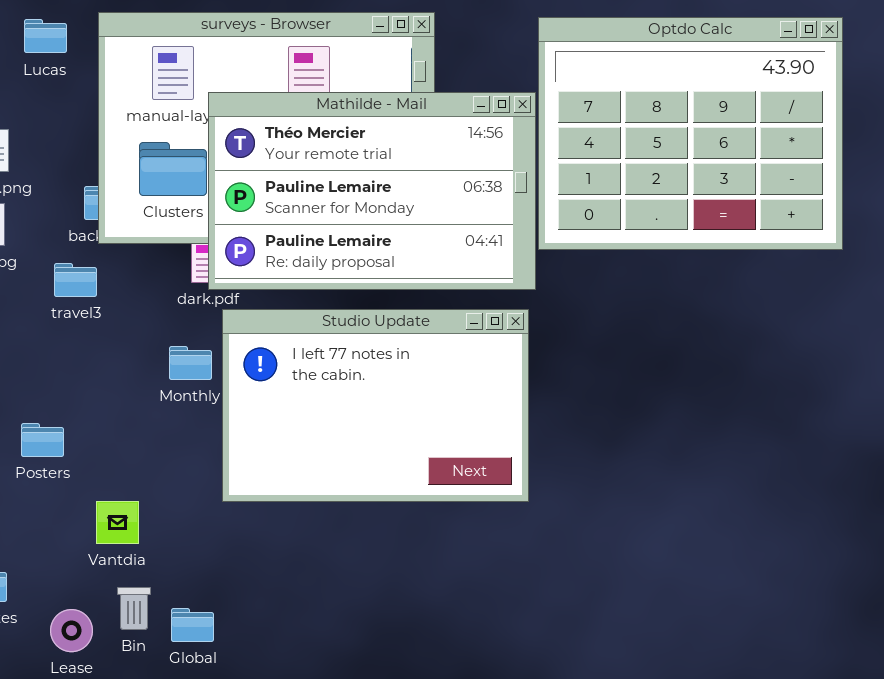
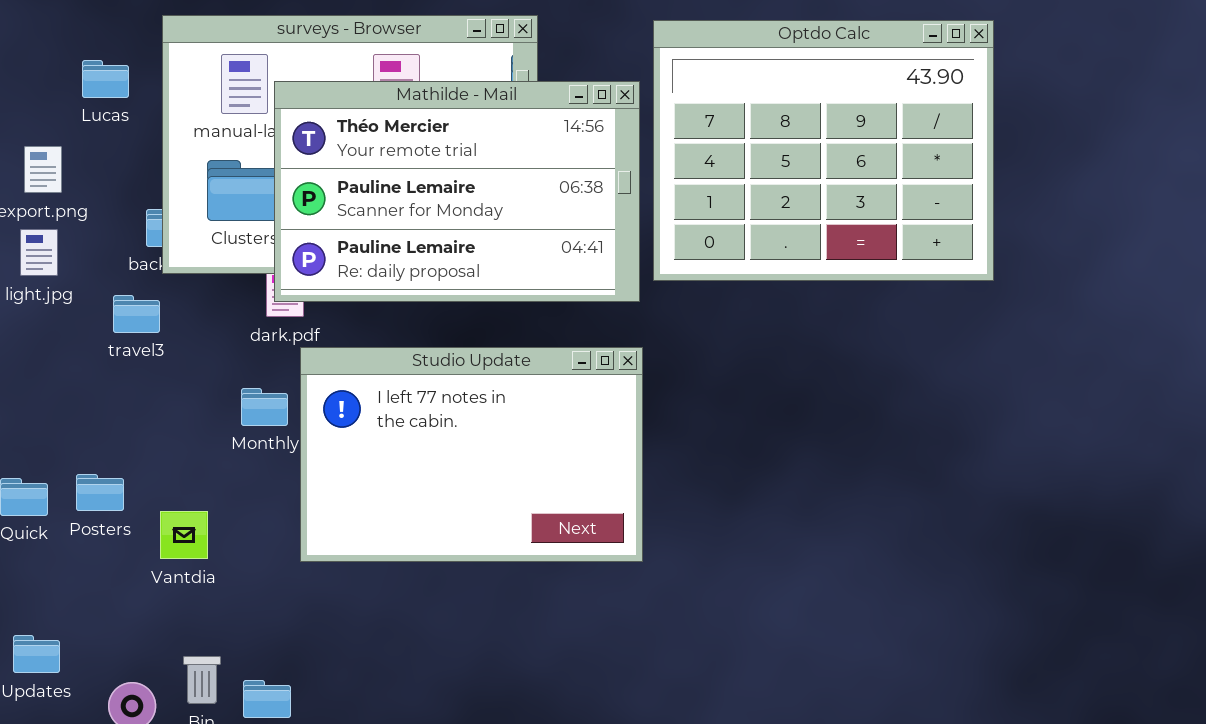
Lucas: [24,19,67,53] -> [82,60,129,98], moved
Mathilde - Mail: [208,92,536,290] -> [274,81,640,302], moved
Vantdia: [96,501,139,544] -> [160,511,208,559], moved

